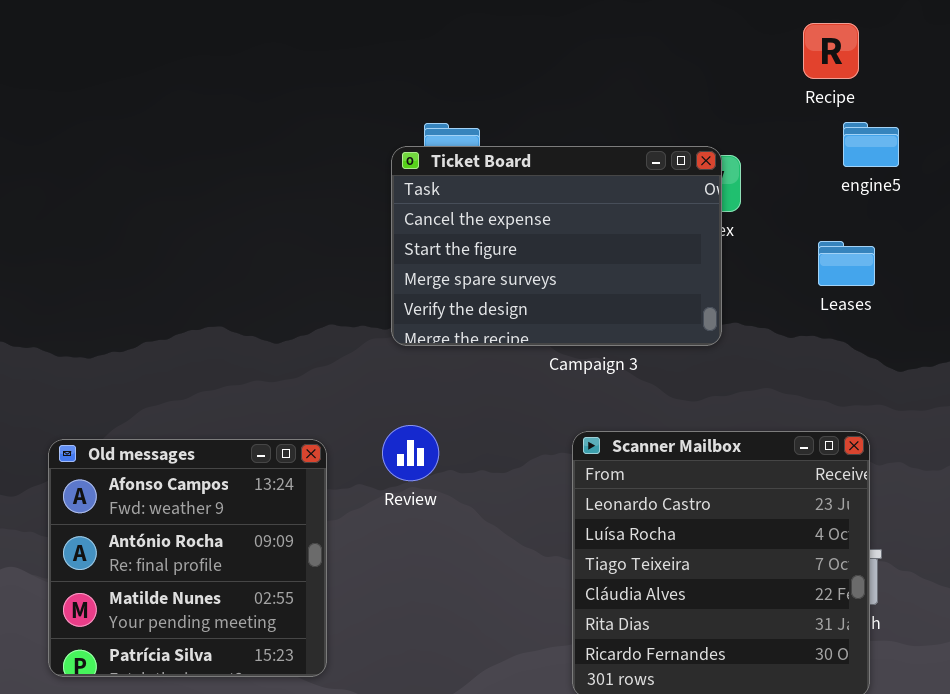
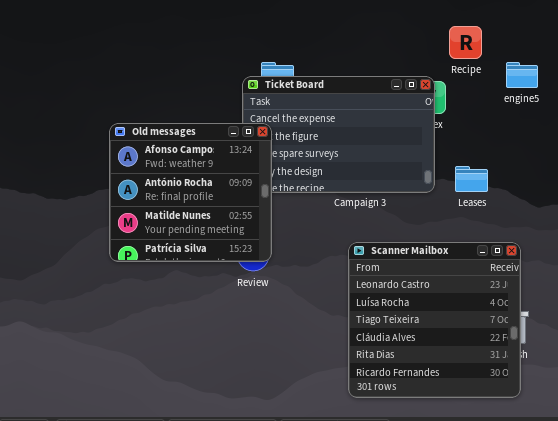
Recipe: [803,23,859,79] -> [449,26,482,59], moved
Leases: [818,241,875,286] -> [455,166,488,192], moved
Old messages: [48,439,327,677] -> [109,123,272,262], moved

